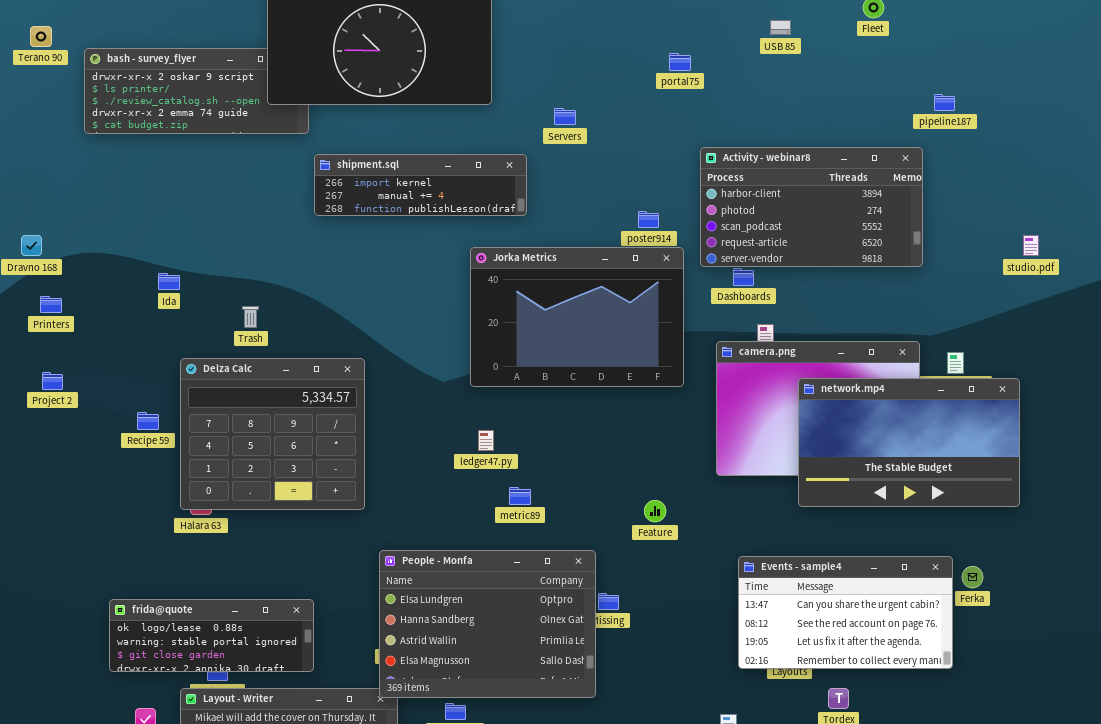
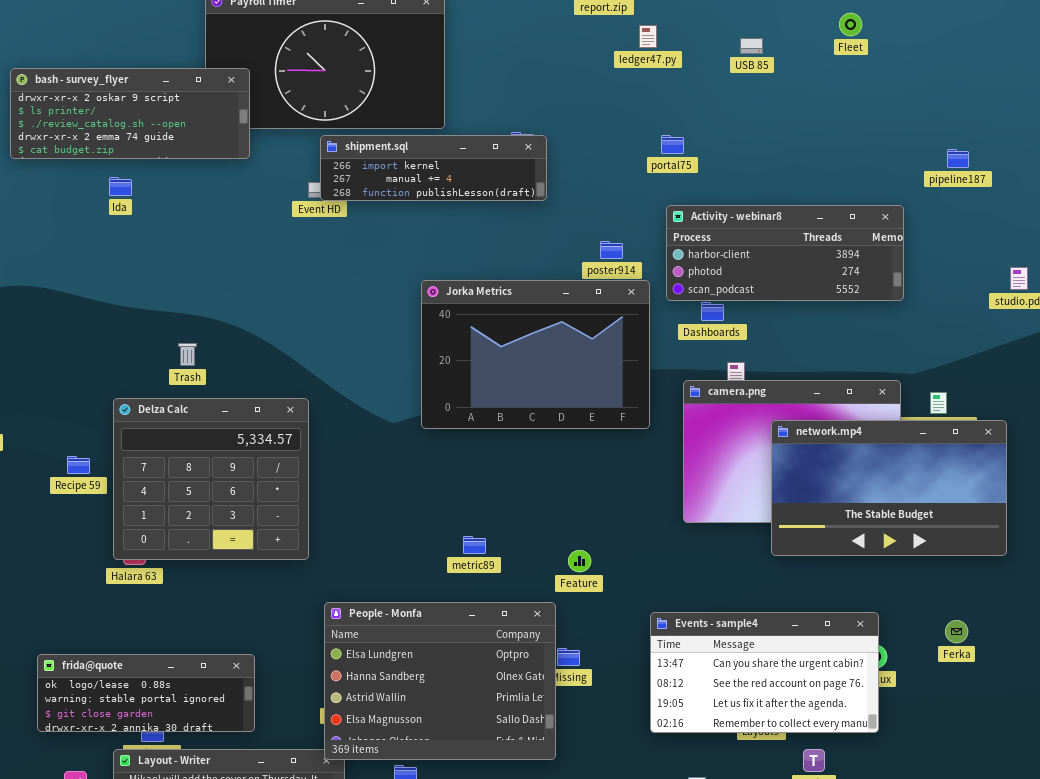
bash - survey_flyer: [84,48,309,134] -> [10,68,250,159], raised
portal75: [669,53,691,71] -> [661,135,684,154], moved
pipeline187: [934,94,955,111] -> [947,149,969,168], moved
Activity - webinar8: [700,147,923,267] -> [666,205,904,301], resized
shipment.sql: [314,154,527,216] -> [320,135,547,201], moved
Ida: [158,273,180,290] -> [109,177,132,196], moved
ledger47.py: [478,430,494,451] -> [639,25,657,48], moved
Feature: [644,500,666,522] -> [568,550,591,572], moved
Events - sample4: [738,556,953,669] -> [650,612,879,733], moved

